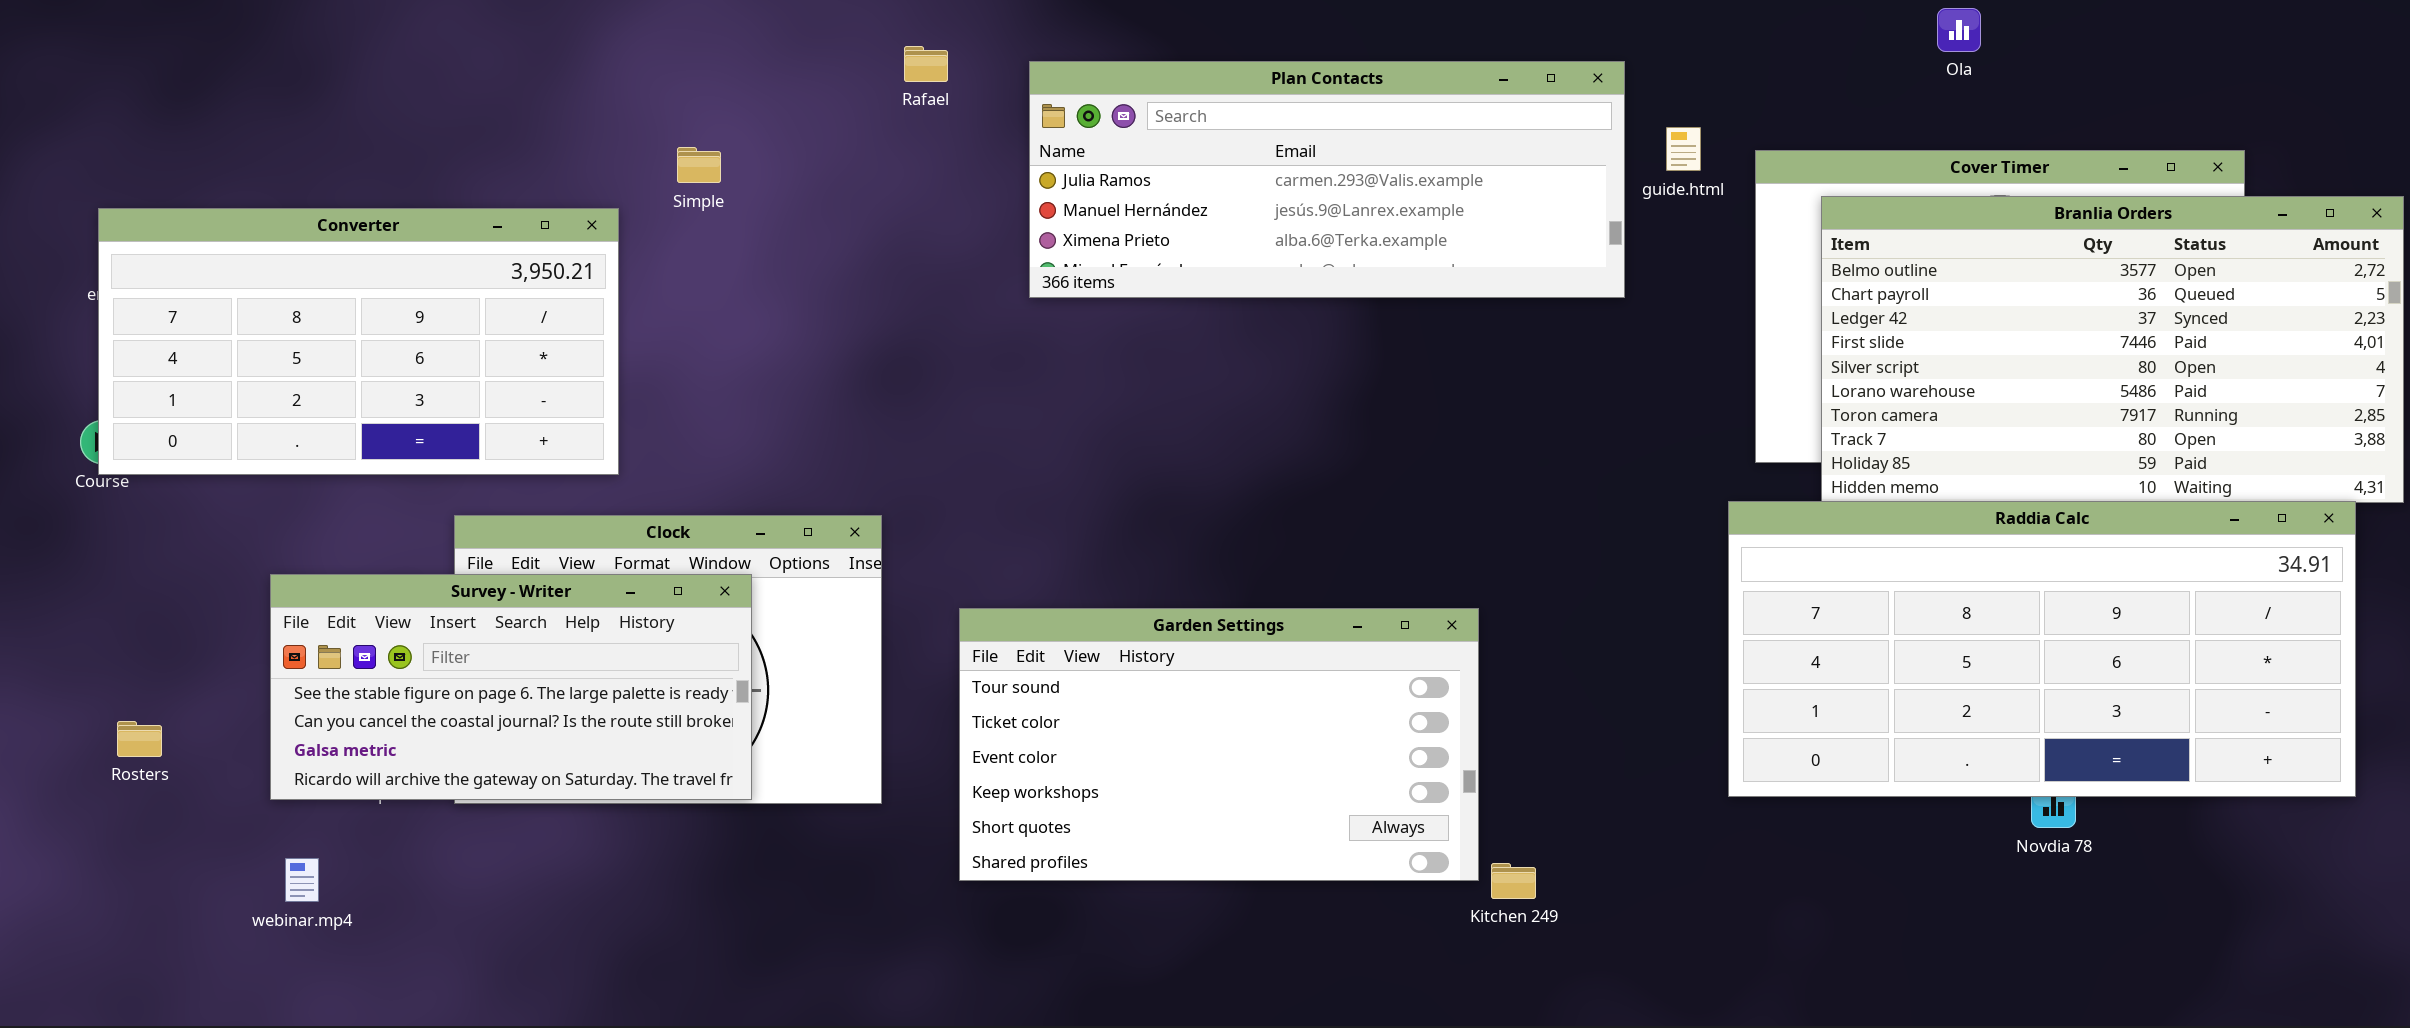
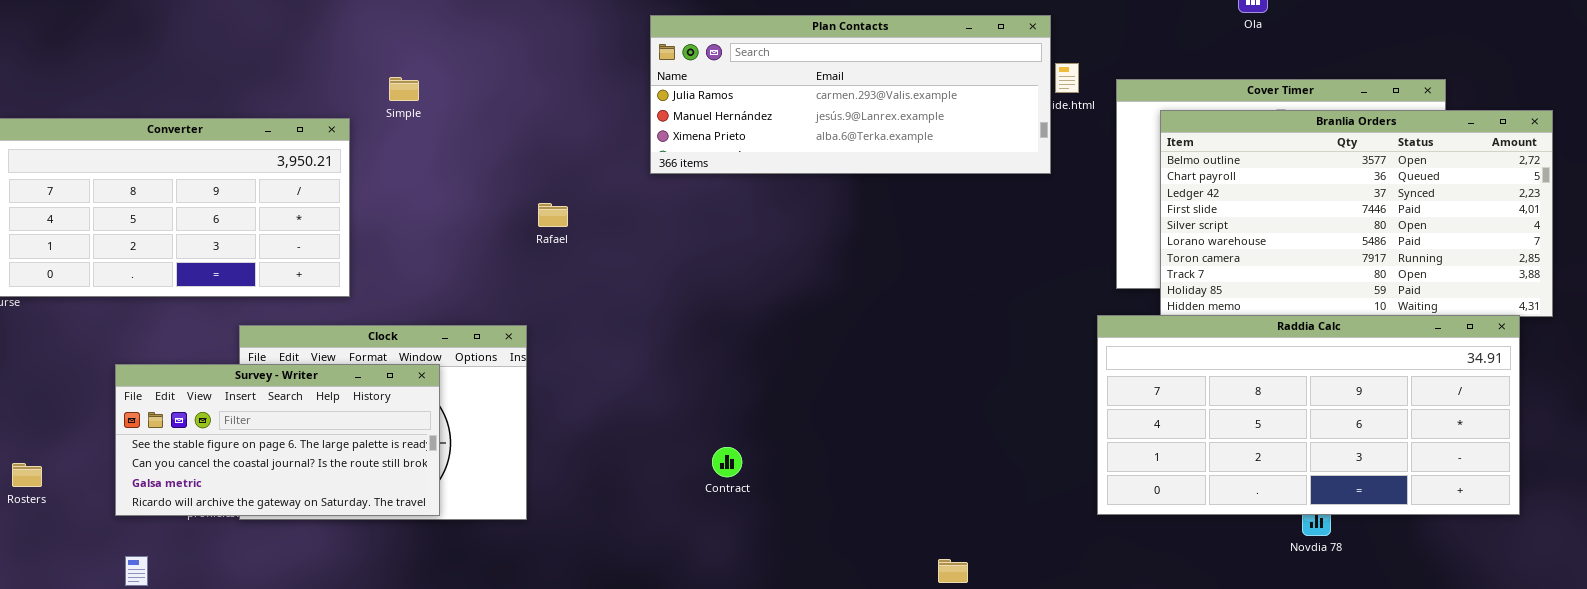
Rafael: [904,46,948,82] -> [538,203,568,227], moved
Plan Contacts: [1029,61,1625,298] -> [650,15,1051,174], moved
Garden Settings: [959,608,1479,881] -> none, closed

